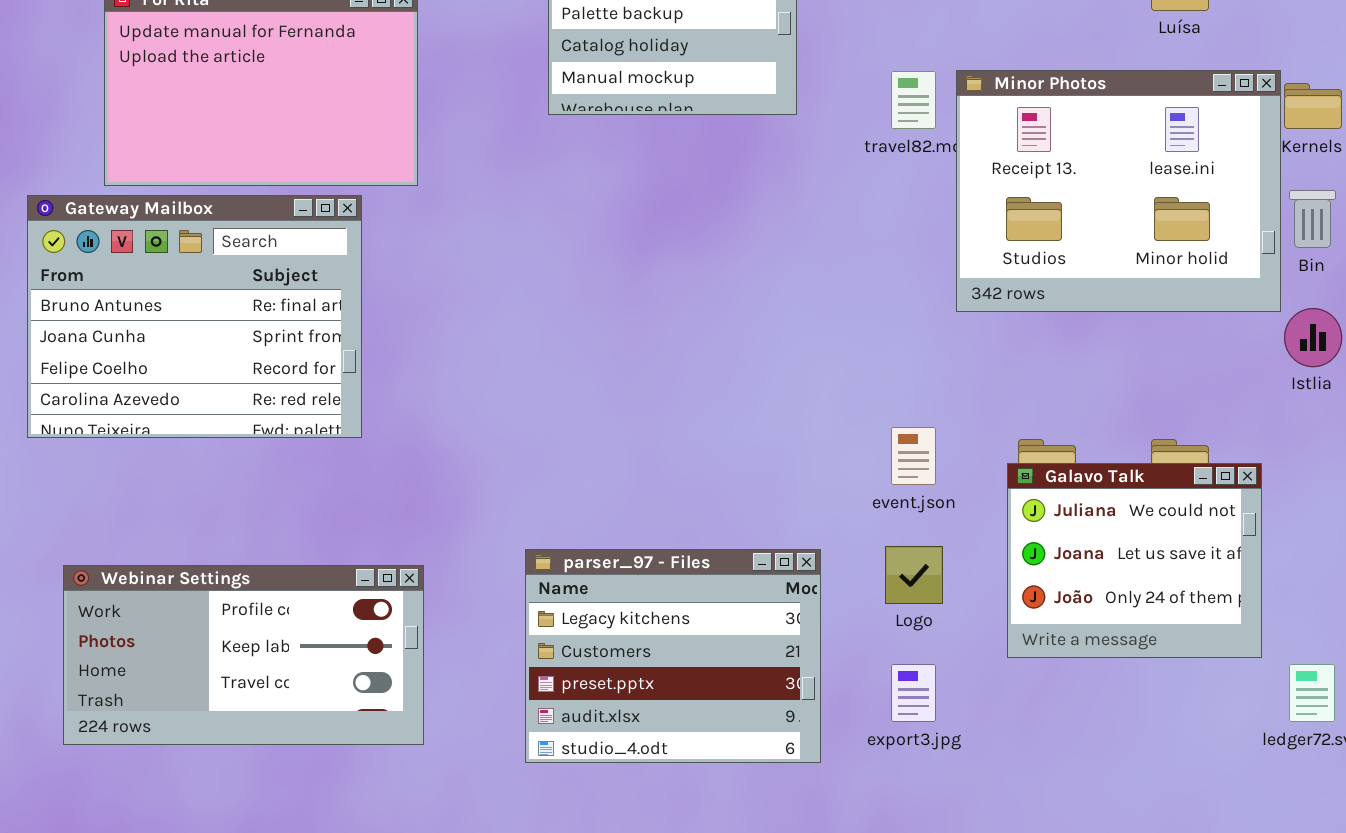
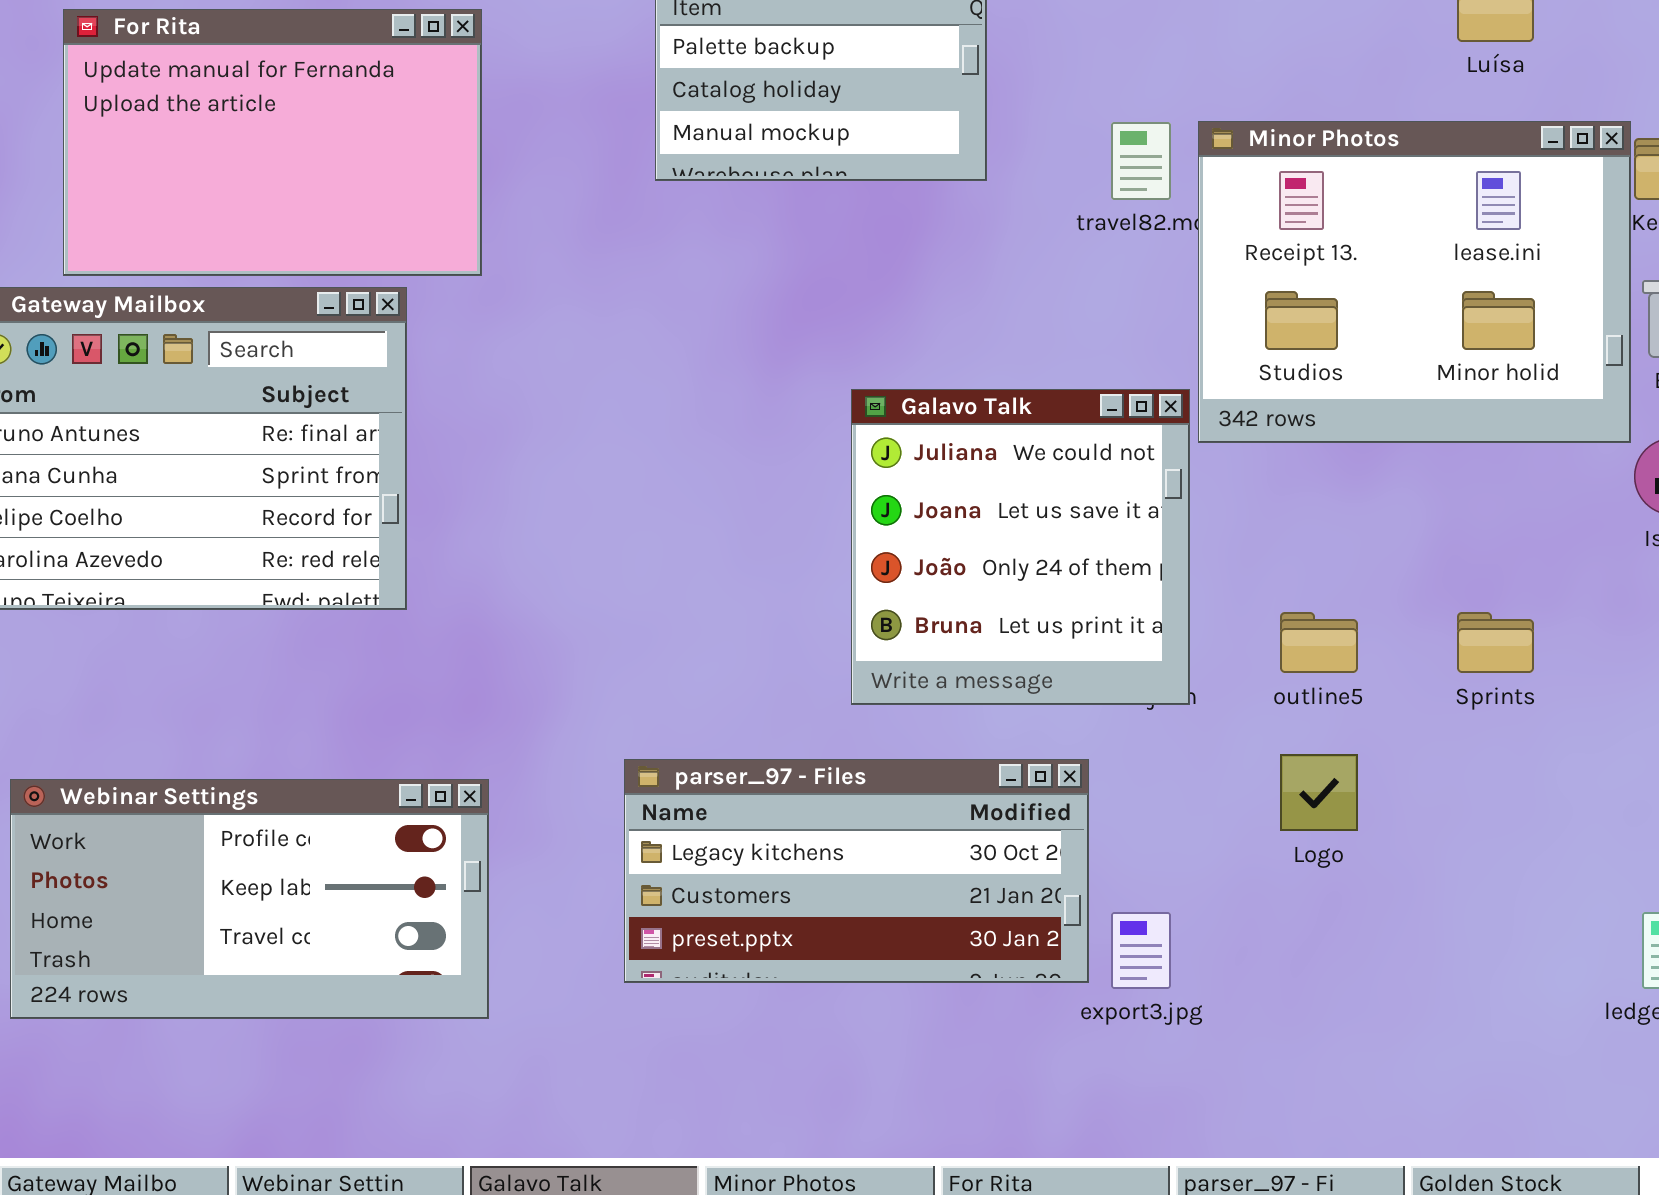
Galavo Talk: [1007,463,1262,658] -> [851,389,1190,705], moved, resized
Logo: [885,546,943,604] -> [1280,754,1358,831], moved
parser_97 - Files: [525,549,821,763] -> [624,759,1089,983], resized

